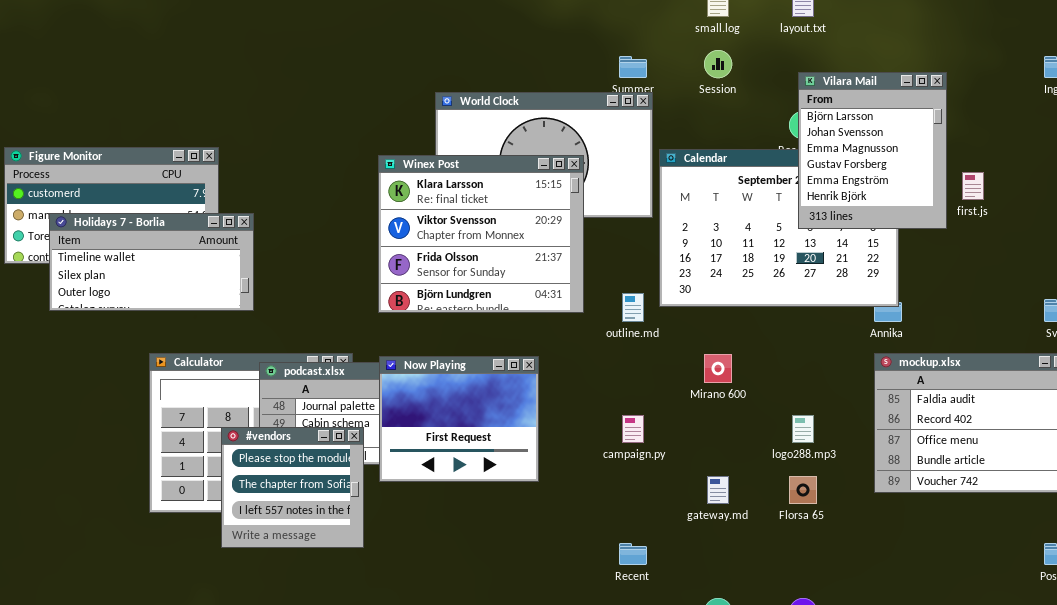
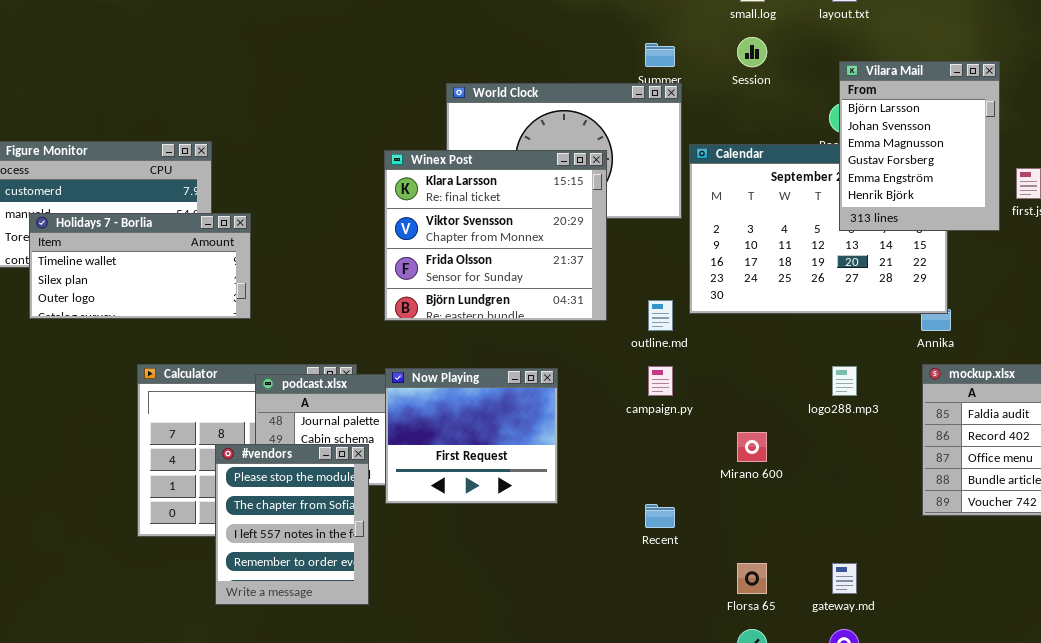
Mirano 600: [704,354,732,383] -> [737,432,767,462], moved
campaign.py: [622,415,644,443] -> [648,366,673,396], moved
logo288.mp3: [792,415,814,443] -> [832,366,857,396], moved
#vendors: [221,427,364,548] -> [215,444,369,605], resized
gateway.md: [707,476,729,504] -> [832,563,857,594], moved
Florsa 65: [789,476,817,504] -> [737,563,767,594], moved
Recent: [619,543,647,565] -> [645,504,675,528], moved

